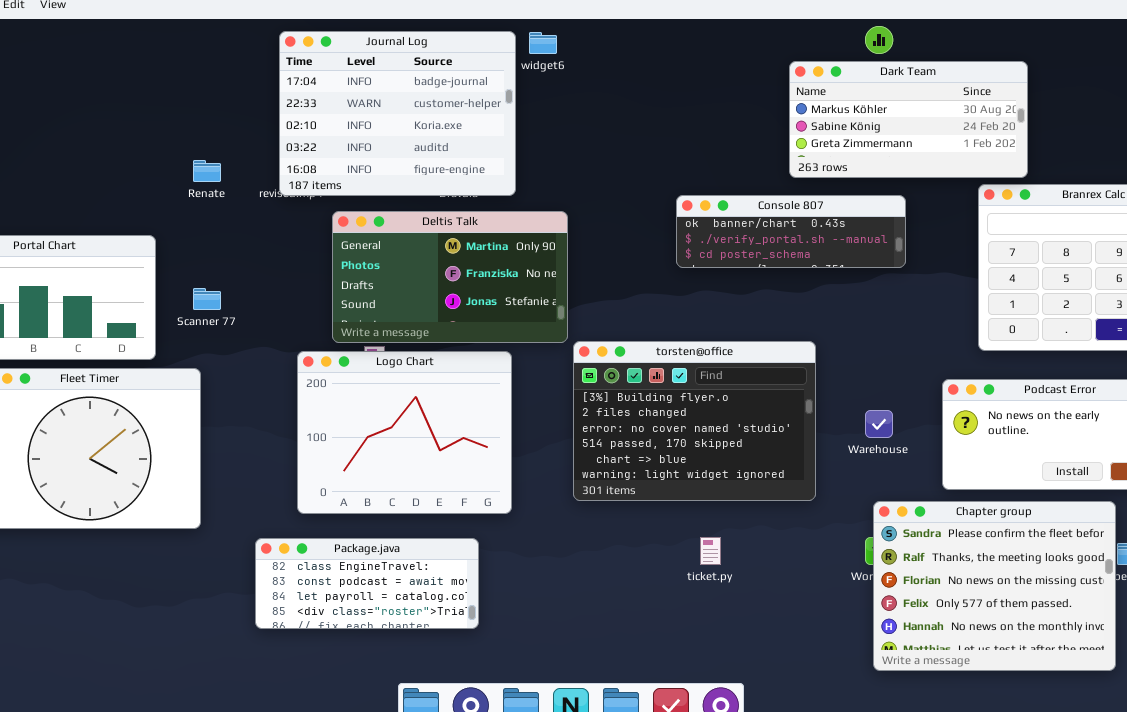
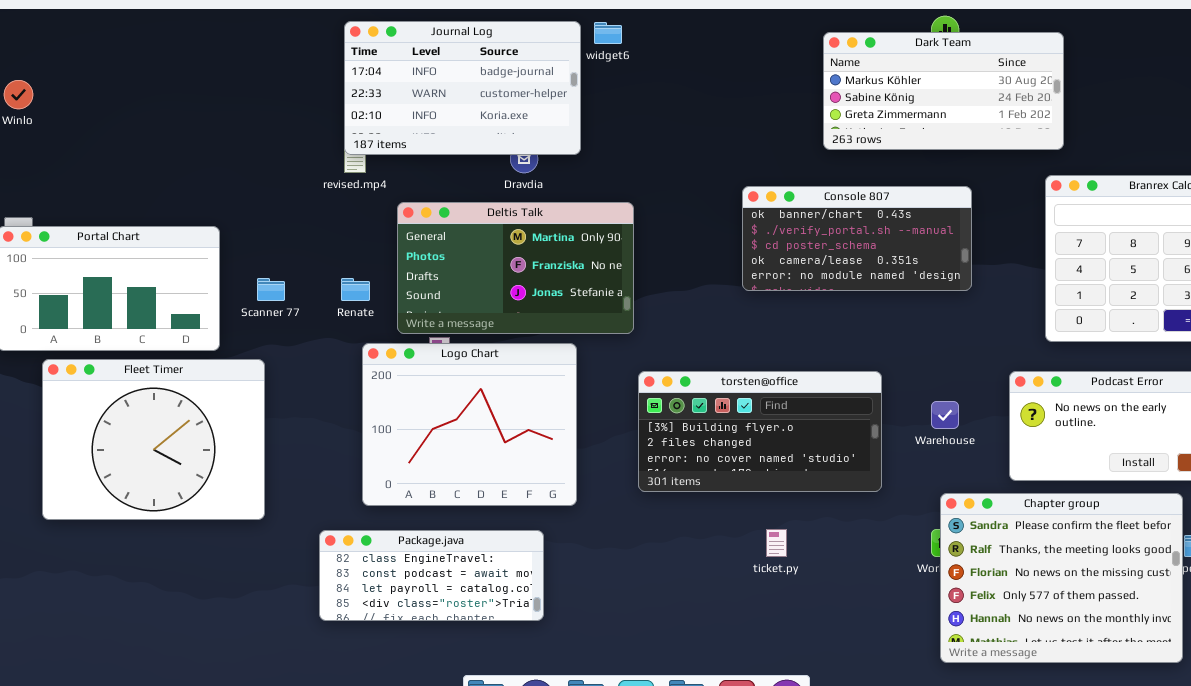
Journal Log: [279,31,516,196] -> [344,21,581,155], resized
Dark Team: [789,61,1028,178] -> [823,32,1064,150], moved
Renate: [193,160,221,182] -> [341,278,370,301], moved
Console 807: [676,195,906,268] -> [742,186,972,291], resized
torsten@office: [573,341,816,501] -> [638,371,882,492], resized

